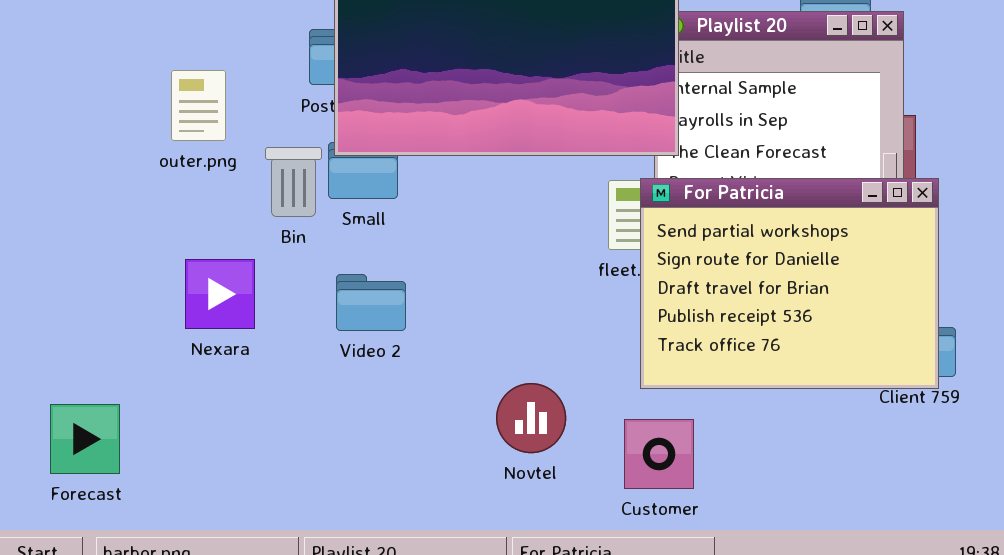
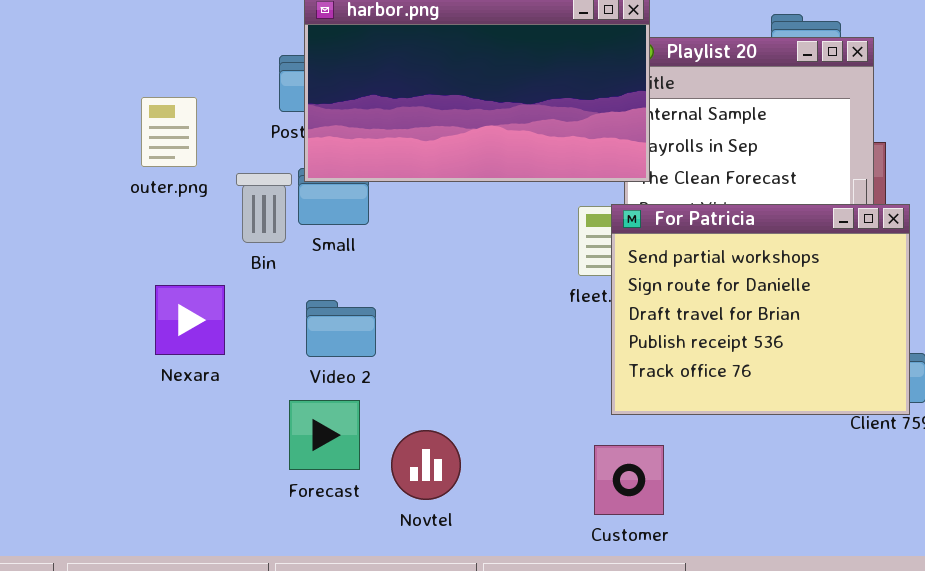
Novtel: [496,383,566,453] -> [391,430,461,500], moved
Forecast: [50,404,120,474] -> [289,400,360,470], moved

